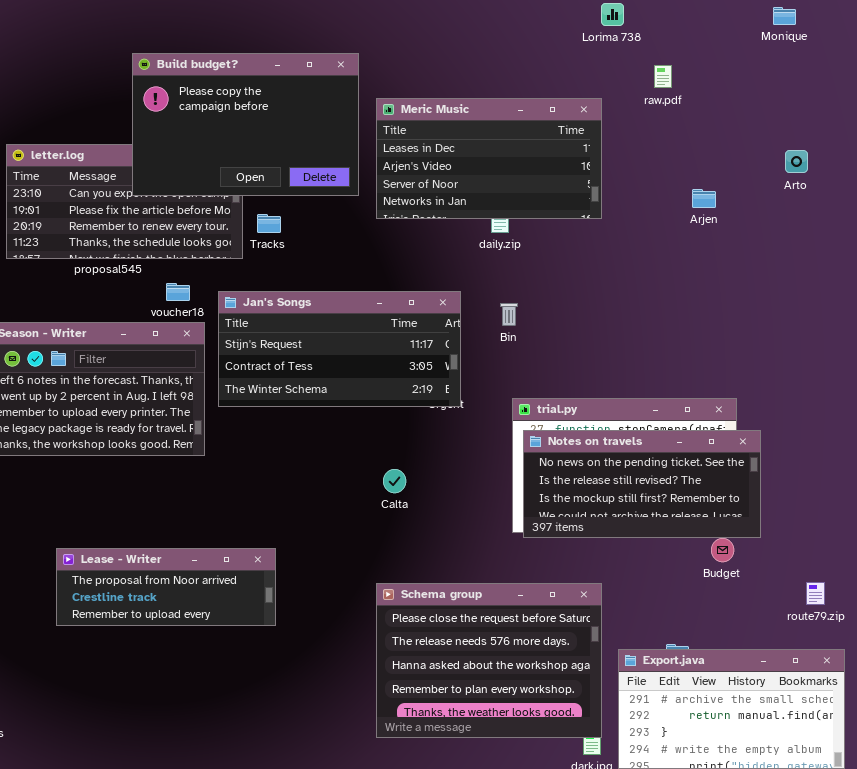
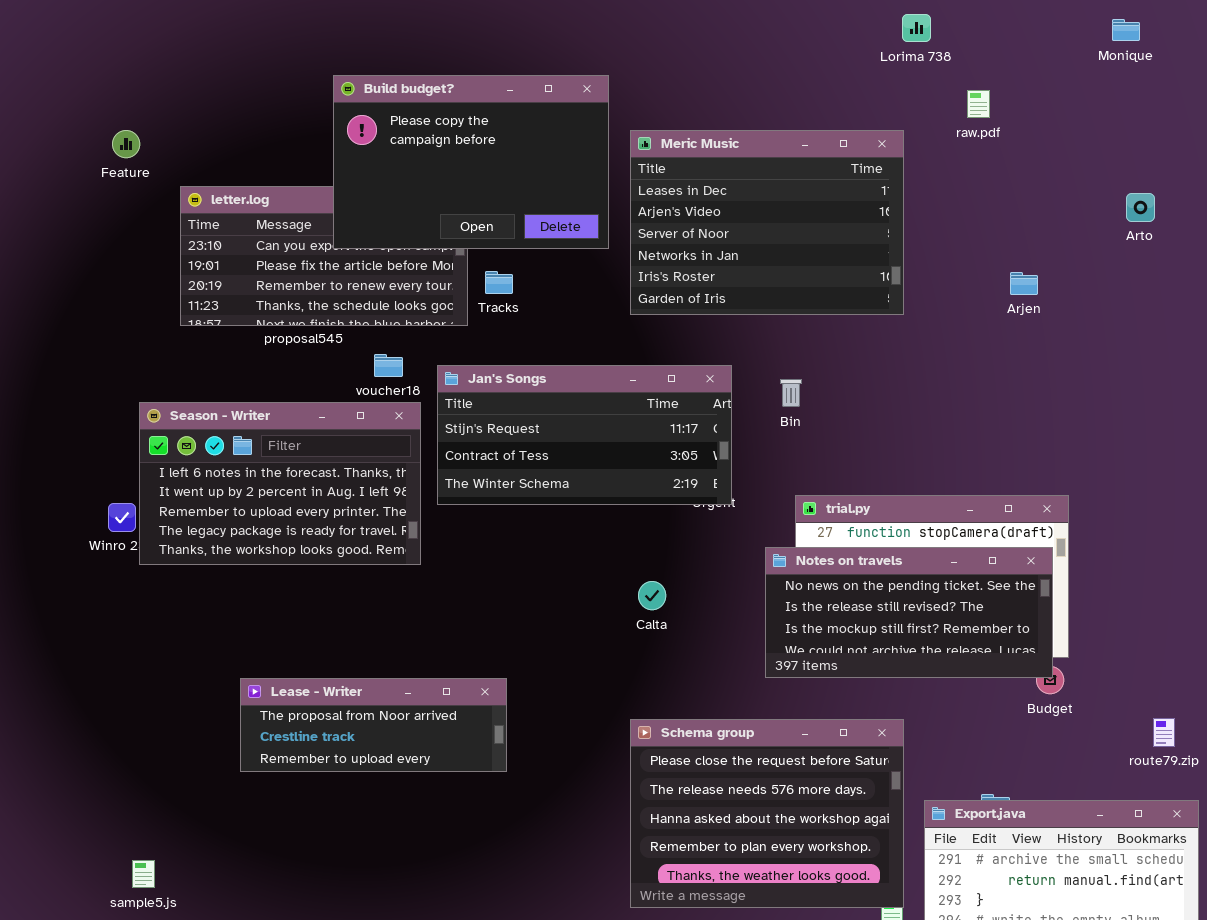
Meric Music: [376,98,602,219] -> [630,130,904,315], resized
Arjen: [692,189,716,208] -> [1010,272,1038,295], moved
Notes on travels: [523,430,761,538] -> [765,547,1053,678], moved

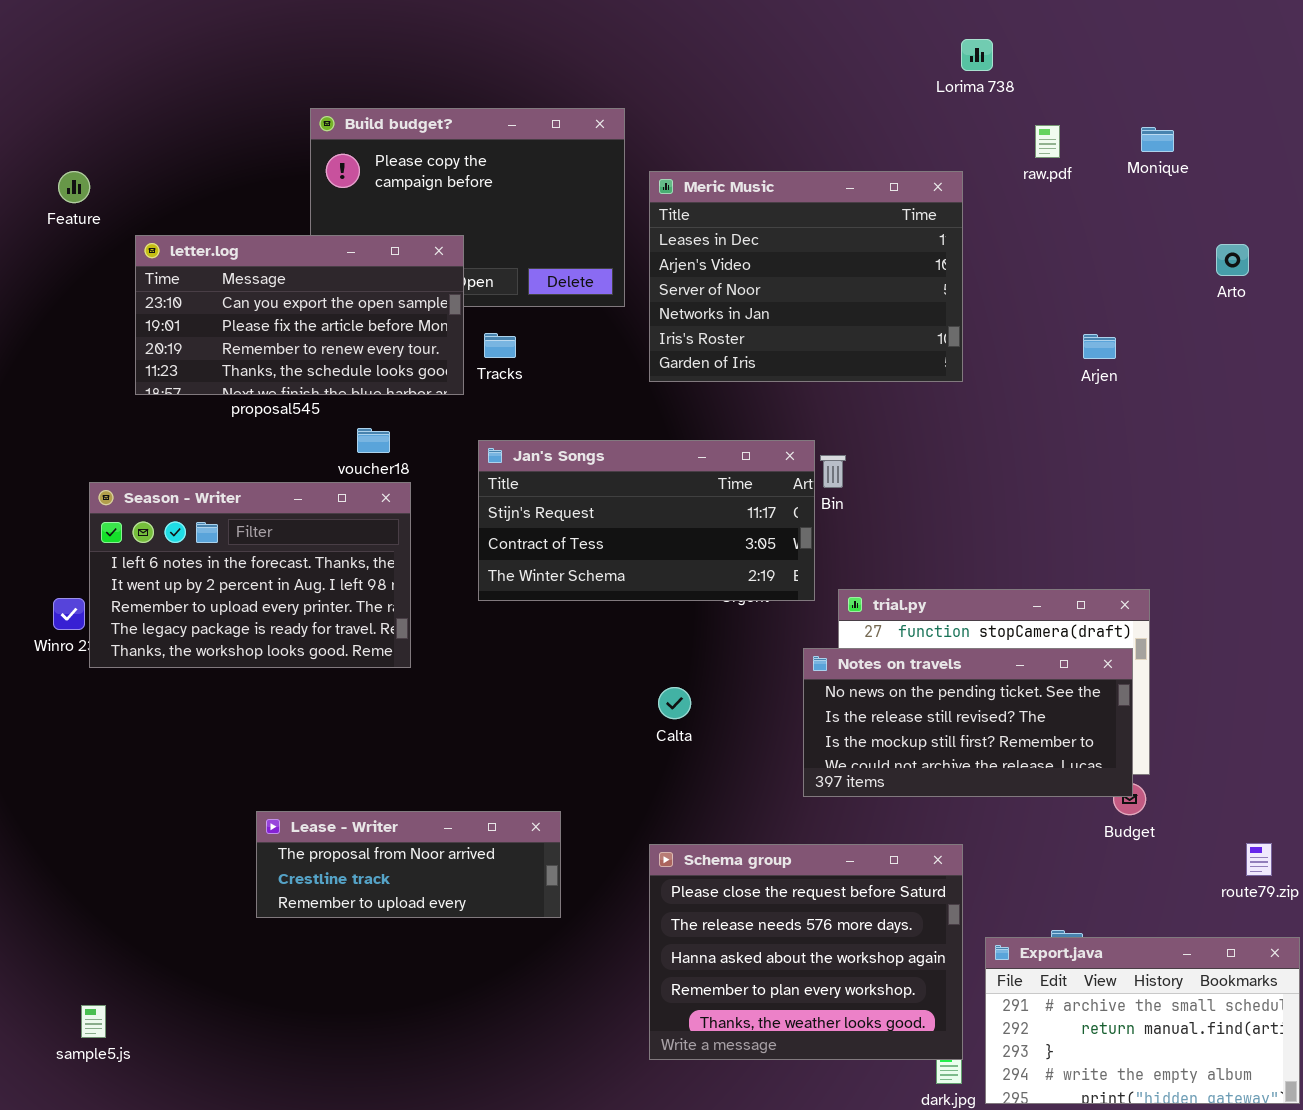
Monique: [1112,19,1140,41] -> [1141,127,1174,152], moved
letter.log: [180,186,468,326] -> [135,235,464,395], raised
Jan's Songs: [437,365,732,505] -> [478,440,815,601], moved
Lease - Writer: [240,678,507,772] -> [256,811,561,918], moved

